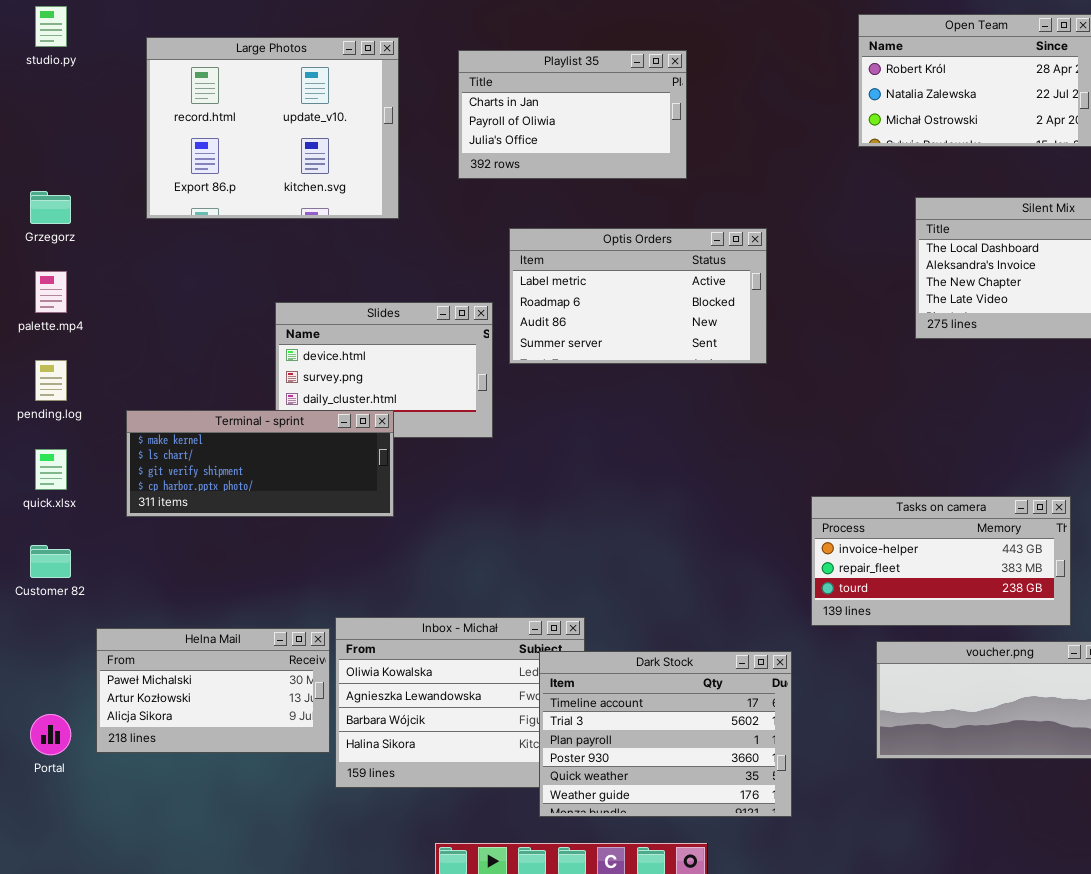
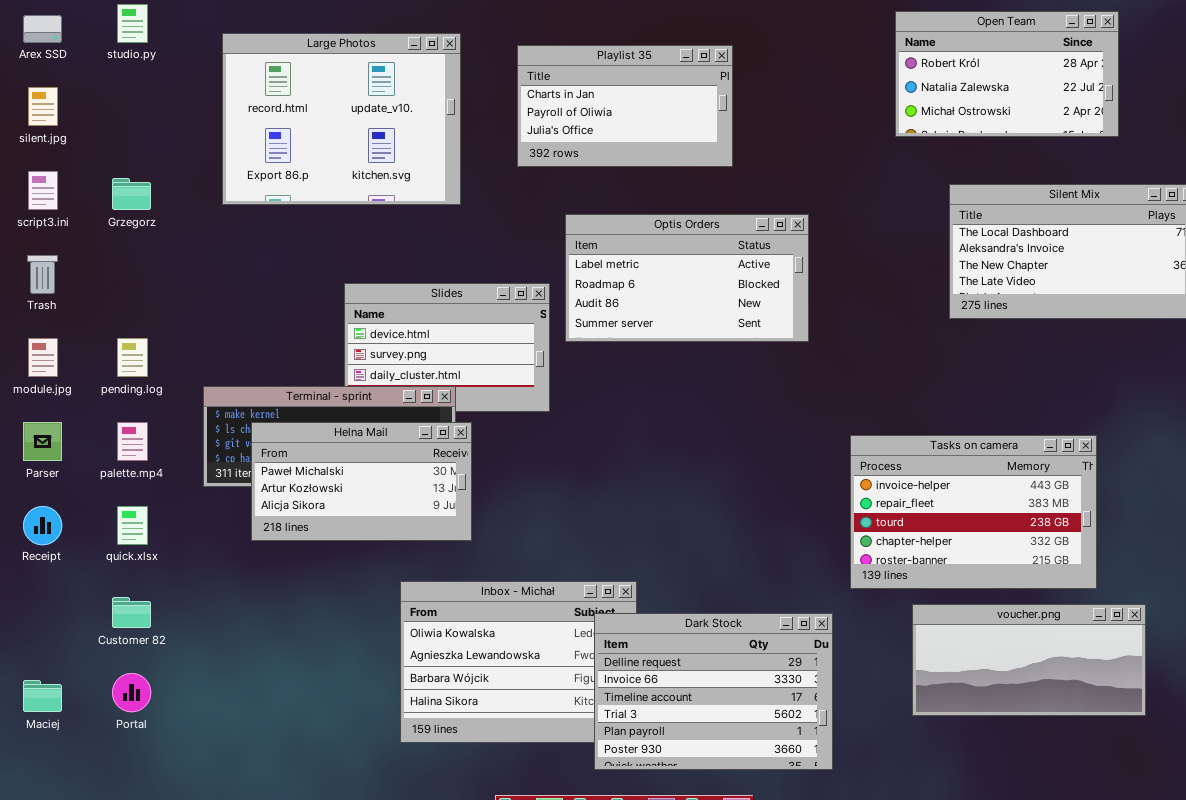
palette.mp4: [35,271,67,313] -> [117,422,148,461], moved
quick.xlsx: [35,449,67,490] -> [117,506,148,545], moved
Tasks on camera: [811,496,1071,626] -> [850,435,1097,589], resized
Customer 82: [30,545,71,578] -> [112,597,151,628], moved
Helna Mail: [96,628,330,753] -> [251,422,472,541], moved
Dark Stock: [539,651,792,817] -> [594,613,833,770], scrolled up 2 rows

